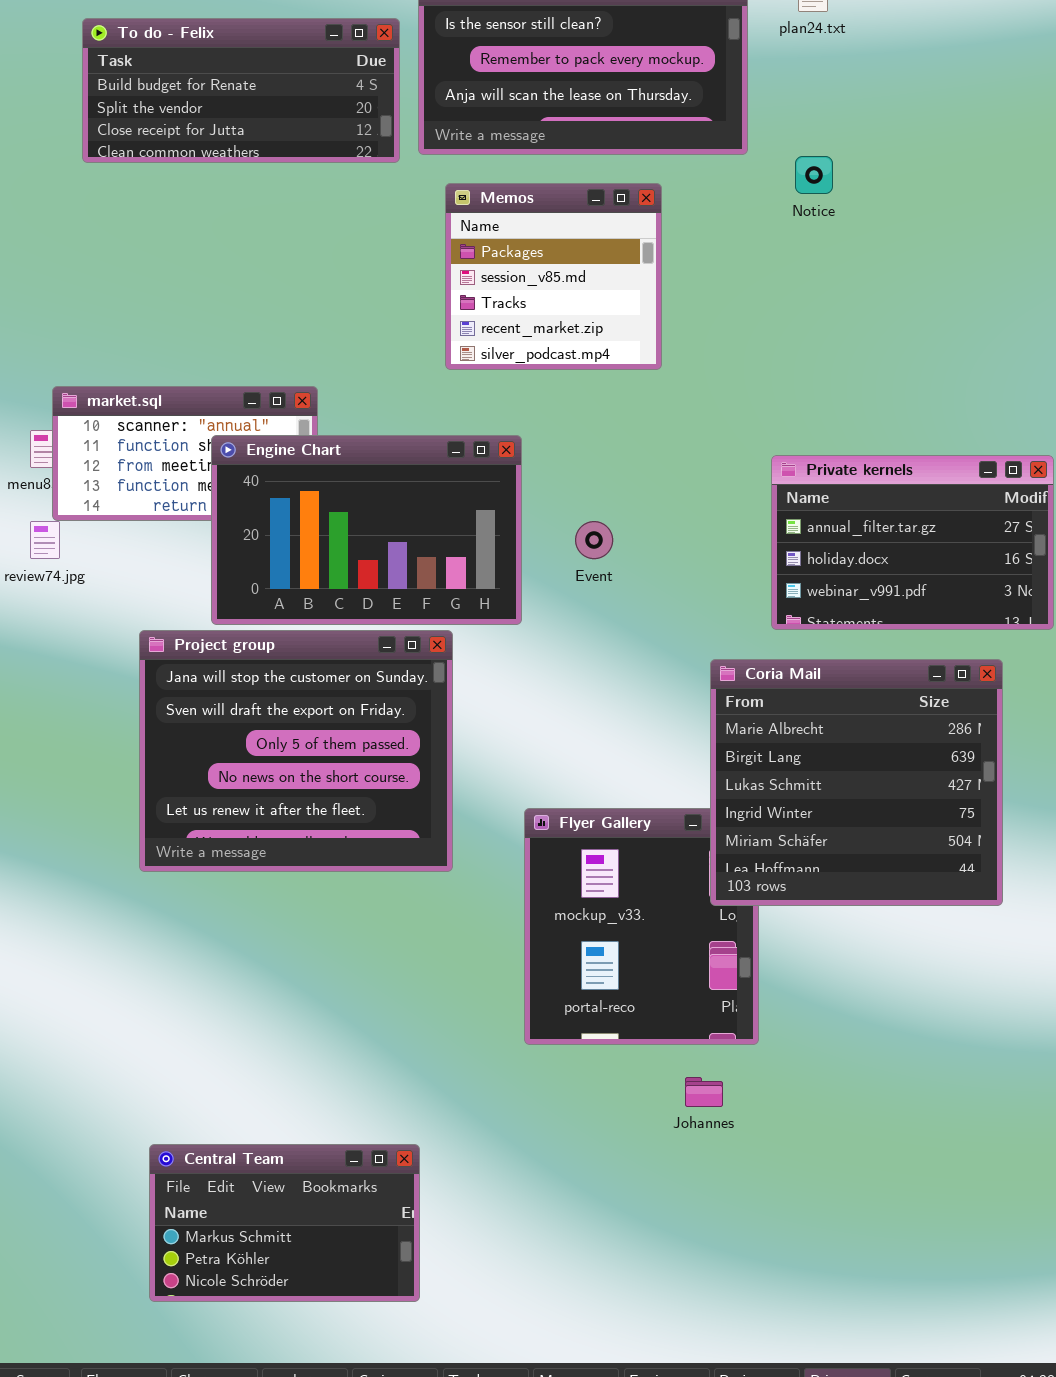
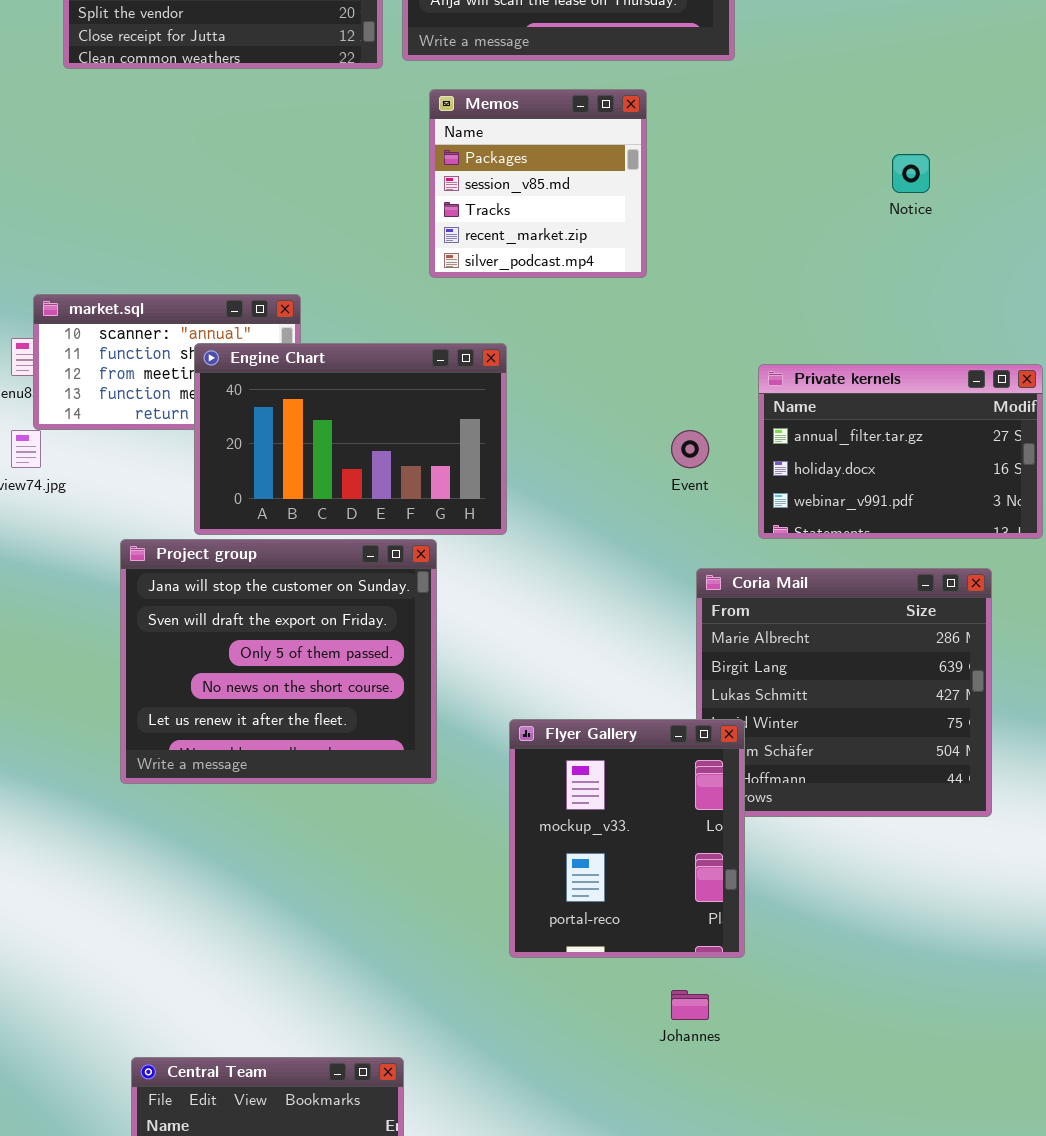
Notice: [795,156,833,194] -> [892,154,930,193], moved
Event: [575,521,613,559] -> [671,430,709,468], moved
Flyer Gallery: [524,808,759,1045] -> [509,719,745,958], raised

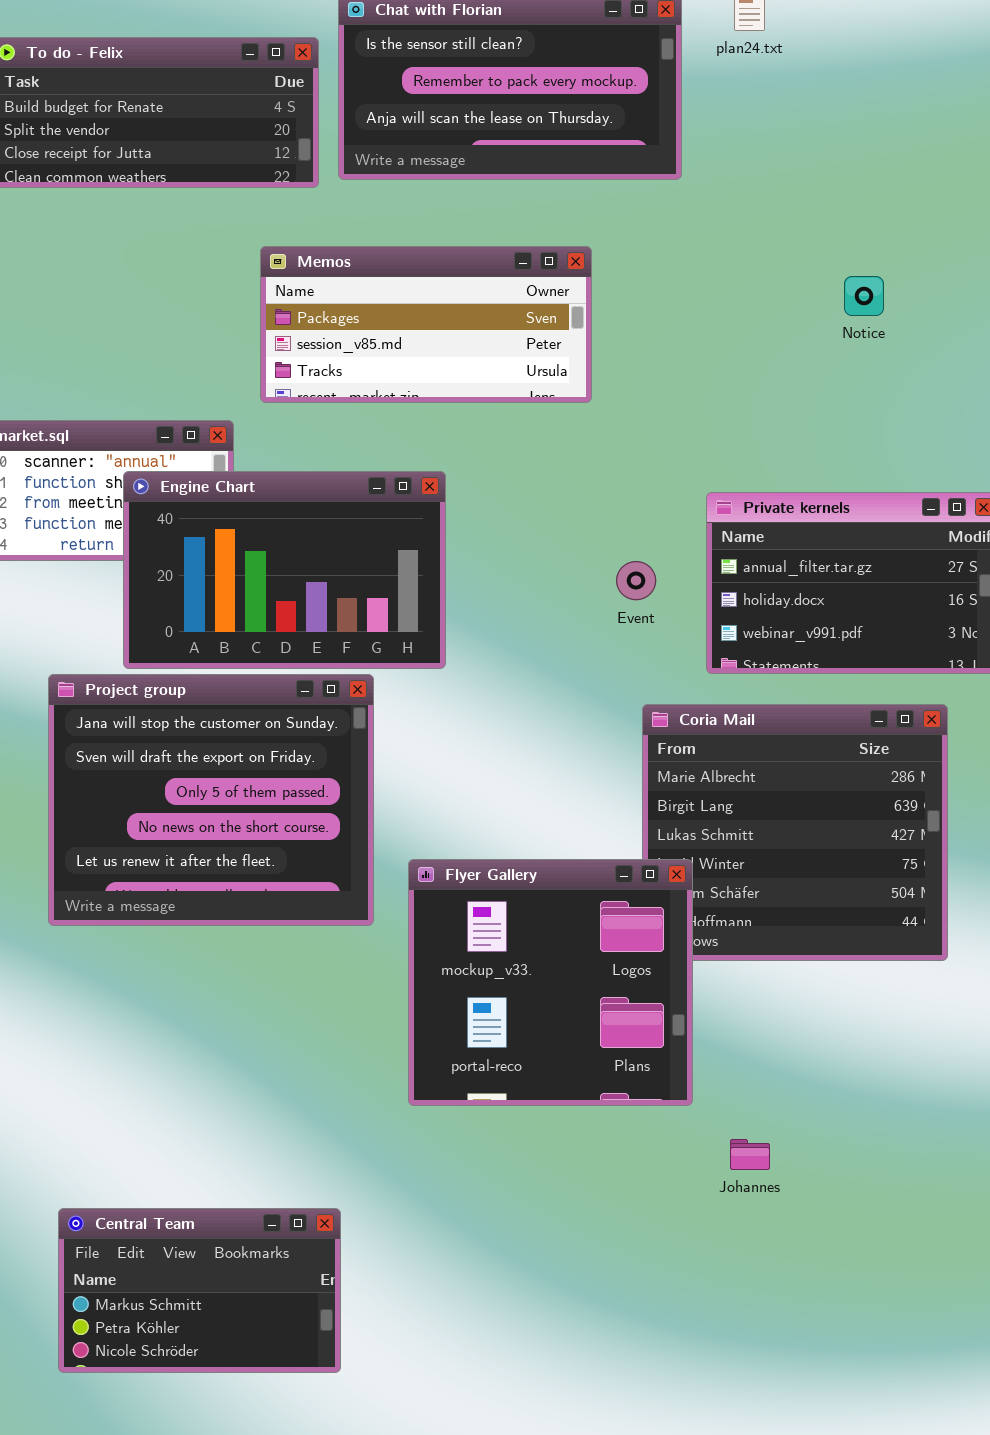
Memos: [429,89,647,278] -> [260,246,592,403], resized
Flyer Gallery: [509,719,745,958] -> [408,859,693,1106], resized
Johannes: [671,990,709,1020] -> [730,1139,770,1170], moved

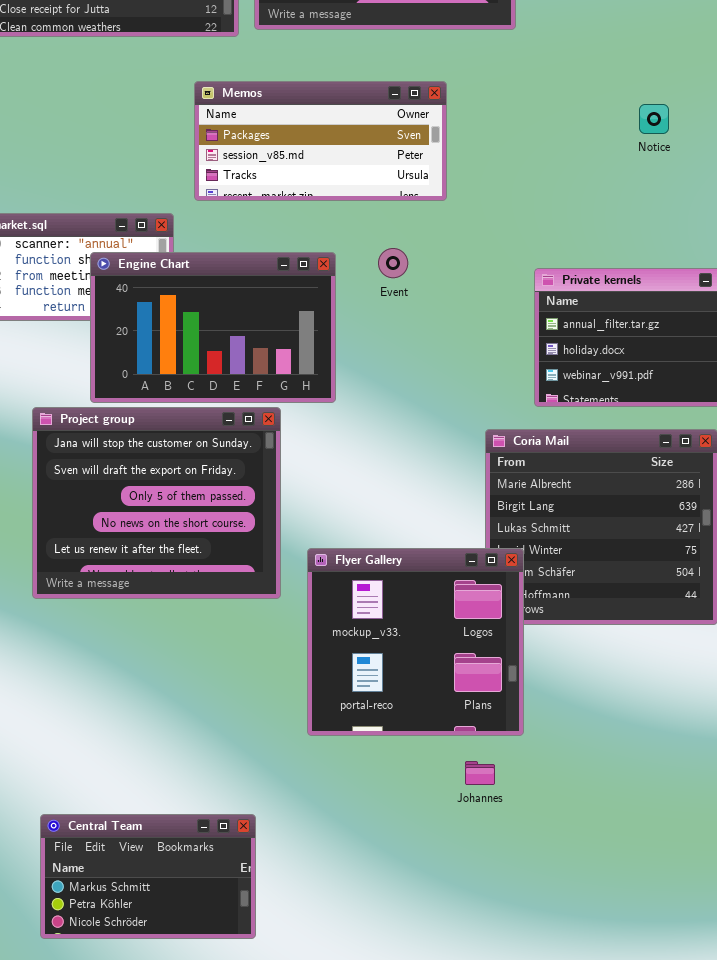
Event: [616,561,656,600] -> [378,248,408,278], moved
Johannes: [730,1139,770,1170] -> [465,761,495,785], moved

